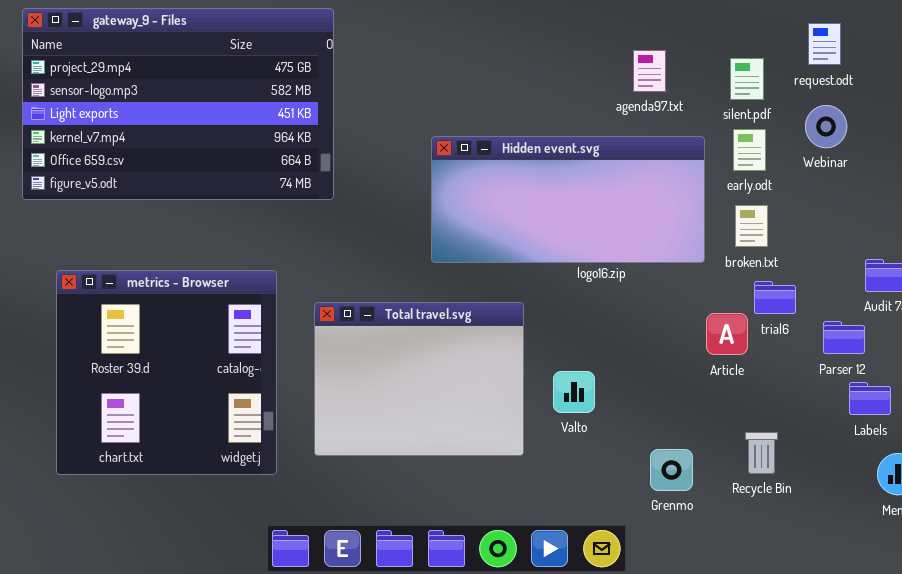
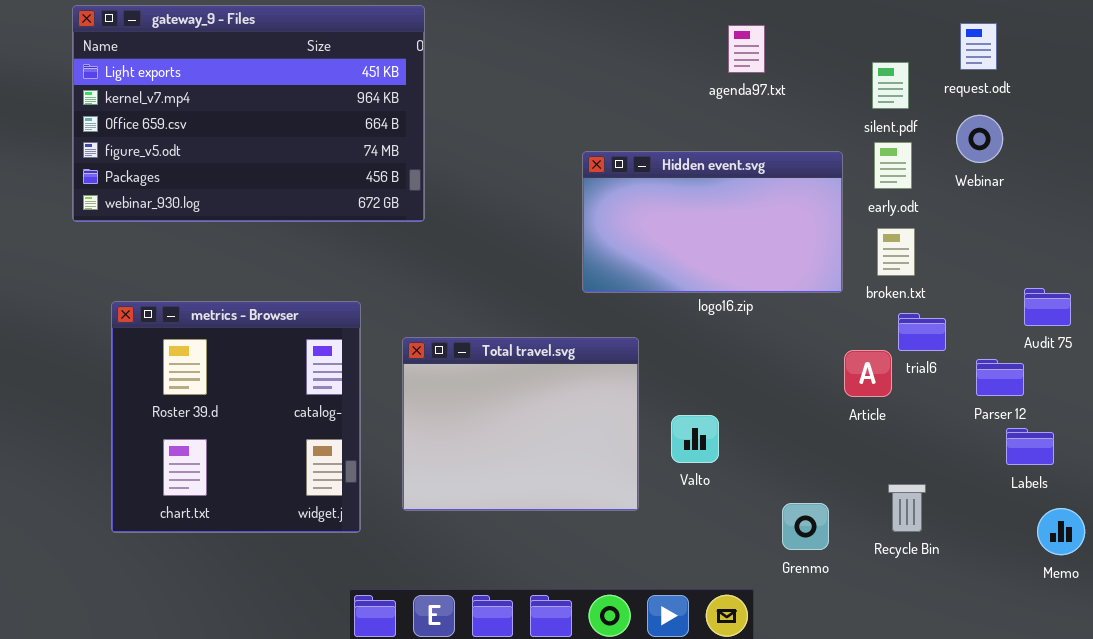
gateway_9 - Files: [22,8,334,200] -> [72,5,425,222], scrolled down 2 rows
agenda97.txt: [633,50,666,92] -> [728,25,765,73], moved
Hidden event.svg: [431,136,705,263] -> [582,151,843,293], resized

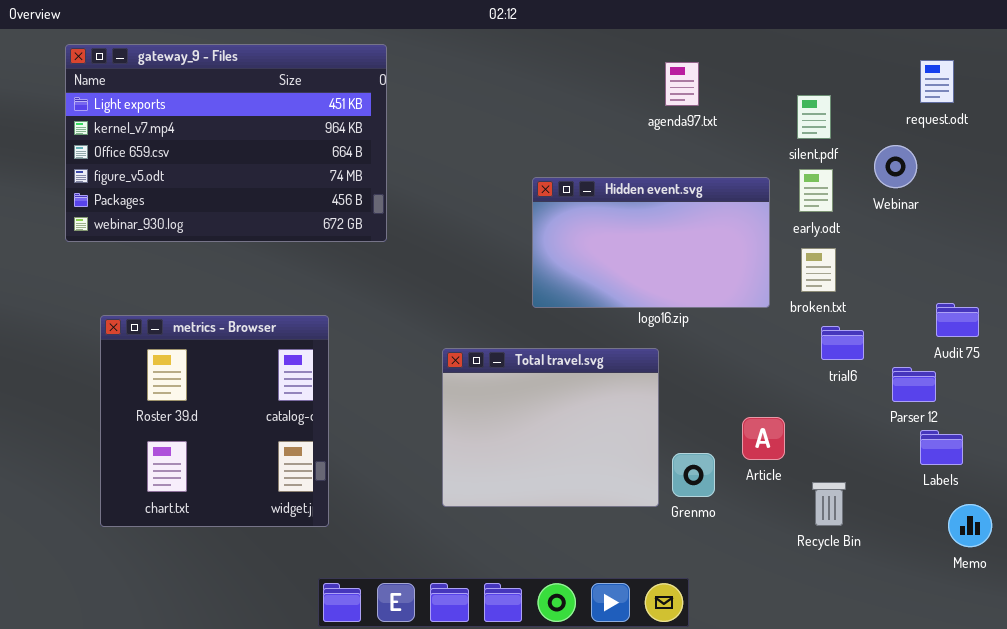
request.odt: [960,23,997,70] -> [920,60,954,103], moved
Total travel.svg: [402,337,639,511] -> [442,348,659,507], moved
Article: [844,350,892,397] -> [742,417,785,460], moved
Grenmo: [782,503,829,550] -> [672,453,715,497], moved

